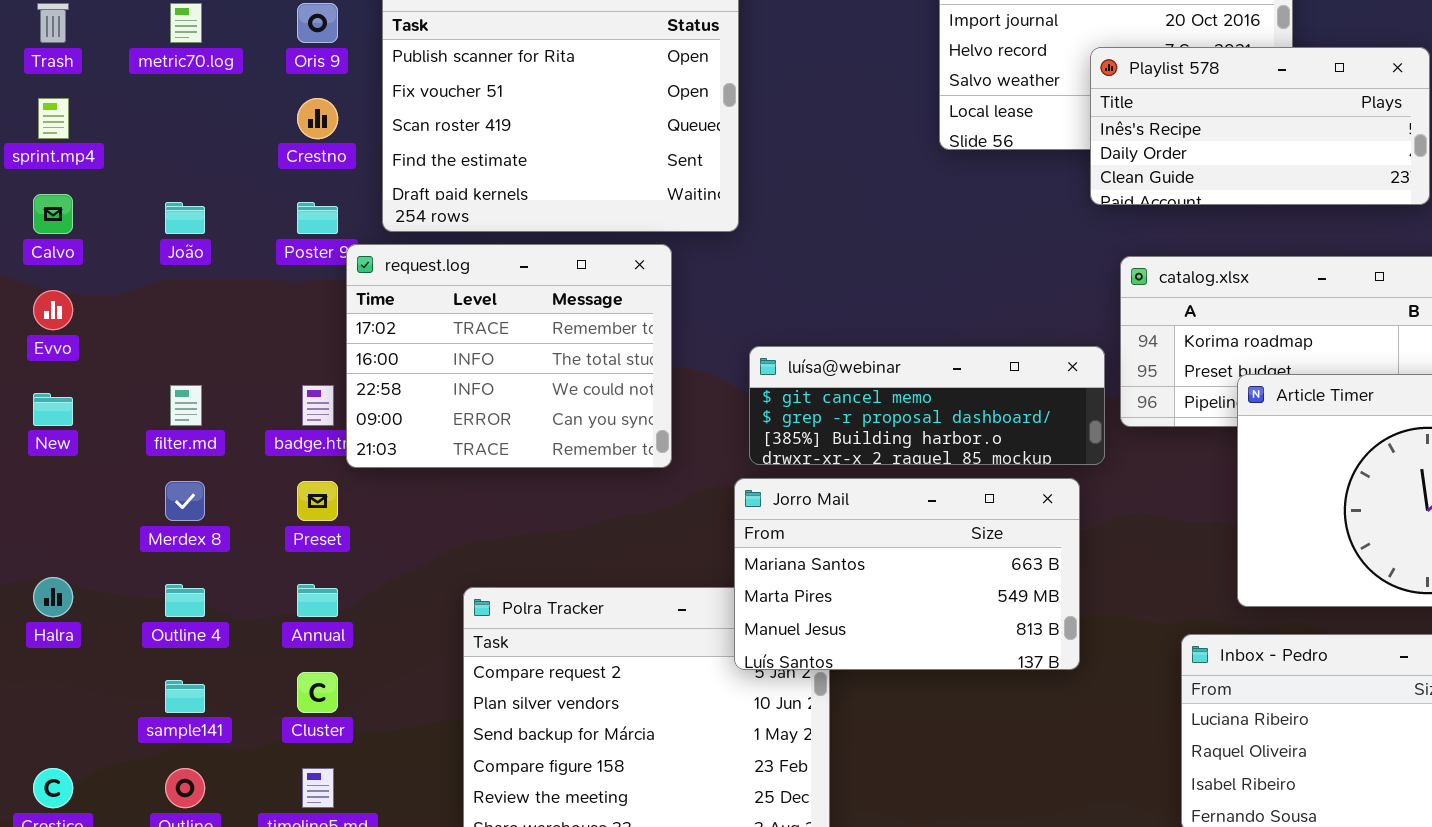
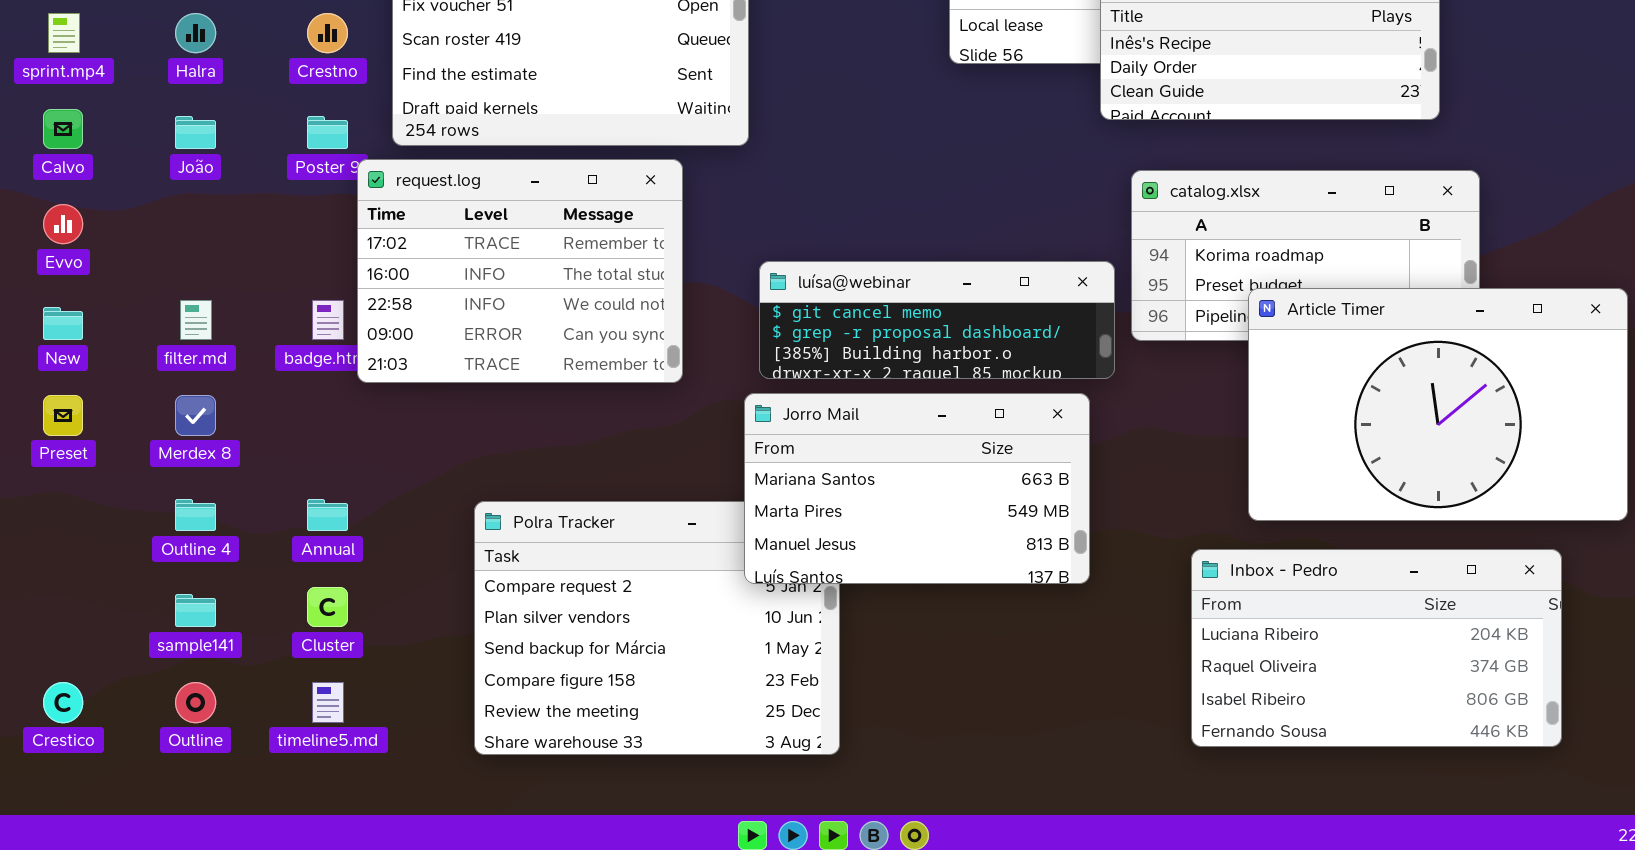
Preset: [297,481,338,521] -> [43,395,83,436], moved
Halra: [33,577,73,617] -> [175,13,216,53], moved

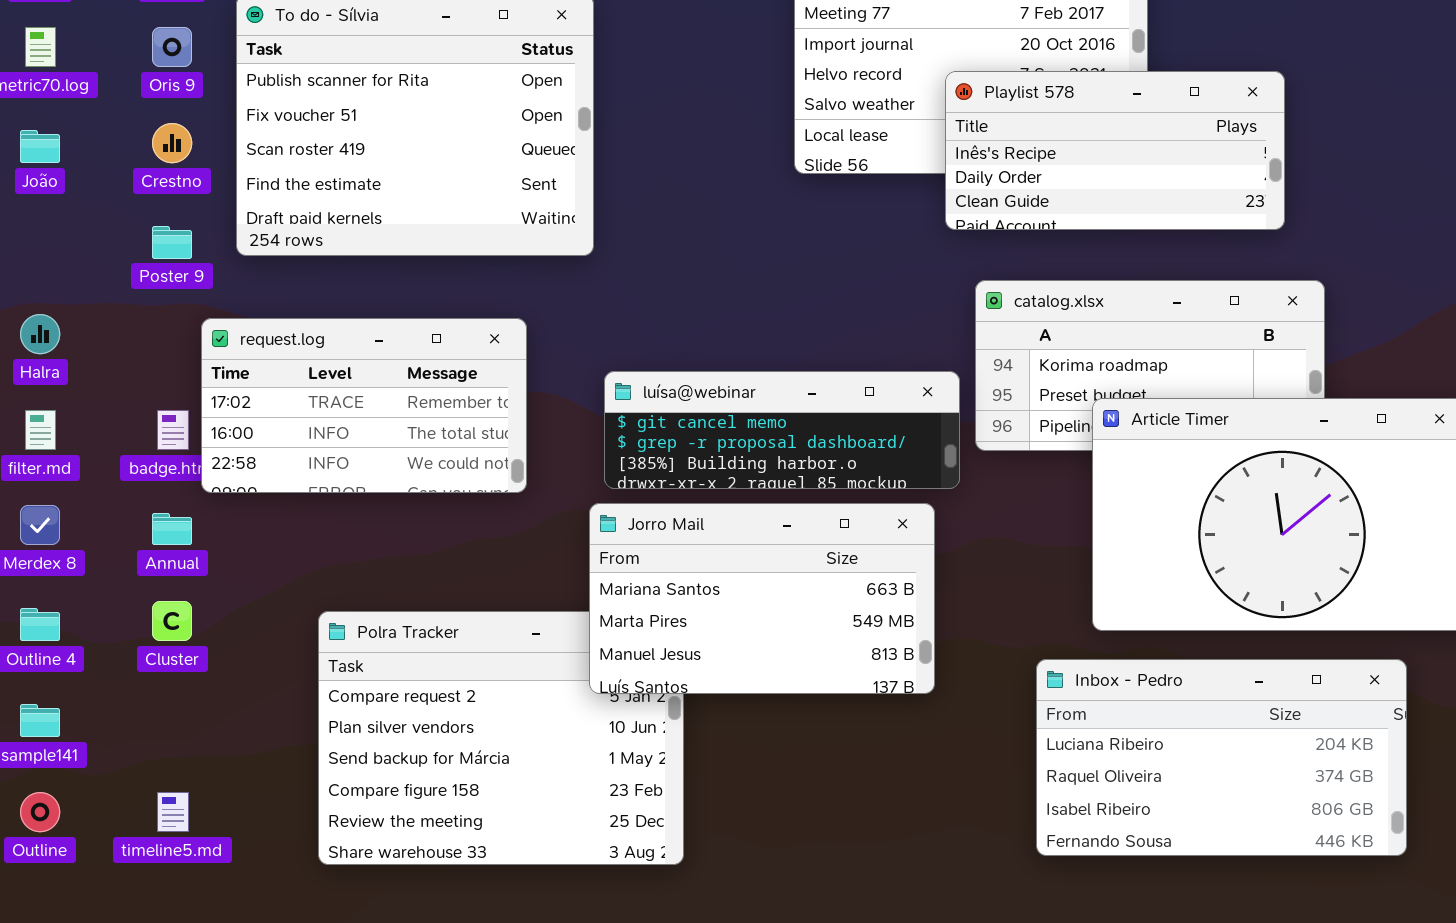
Halra: [175,13,216,53] -> [20,314,60,354], moved
João: [175,116,216,149] -> [20,130,60,163], moved
request.log: [357,159,683,383] -> [201,318,527,493], resized
Annual: [307,499,348,531] -> [152,513,192,545], moved
Cluster: [307,587,348,627] -> [152,601,192,641], moved

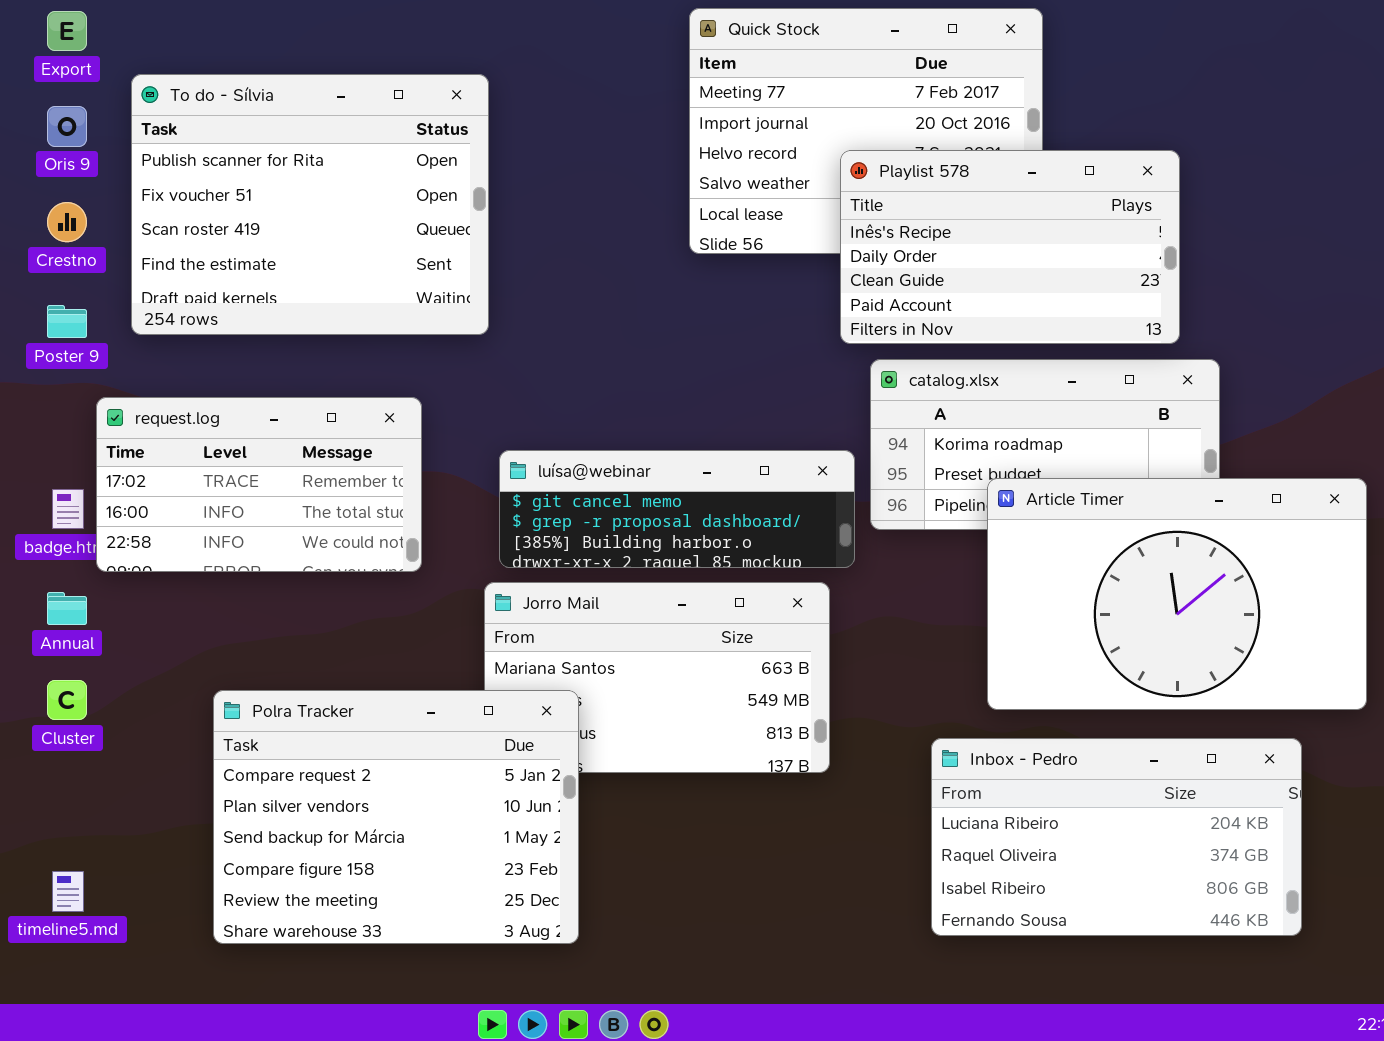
Playlist 578: [945,71,1285,230] -> [840,150,1180,344], resized
Polra Tracker: [318,611,684,865] -> [213,690,579,944], raised

